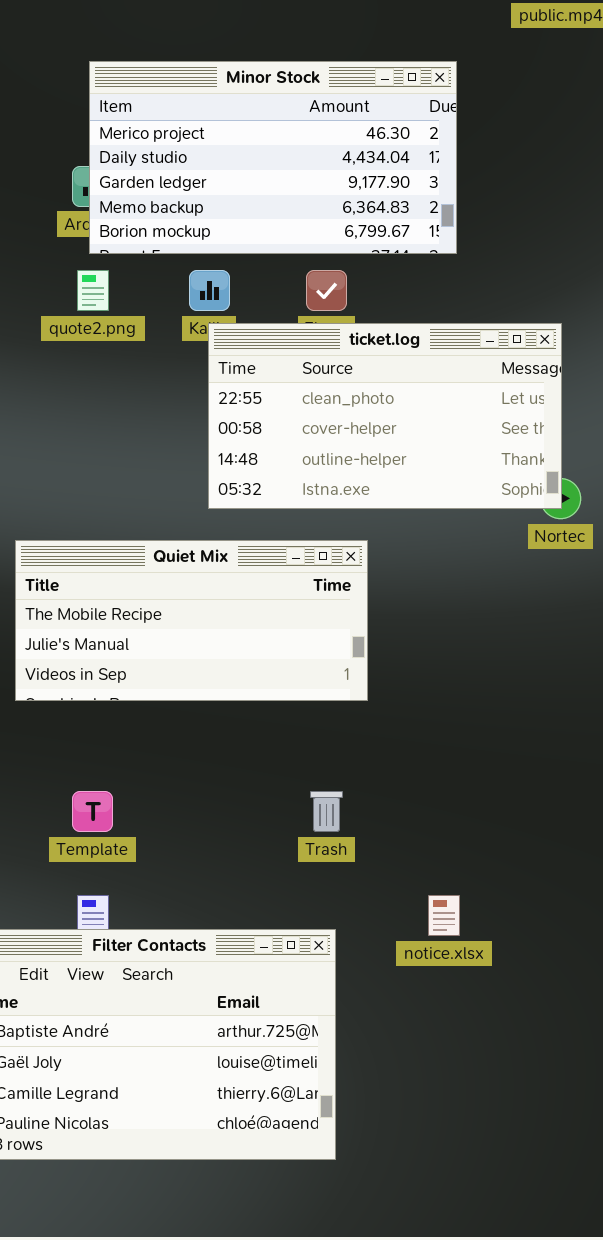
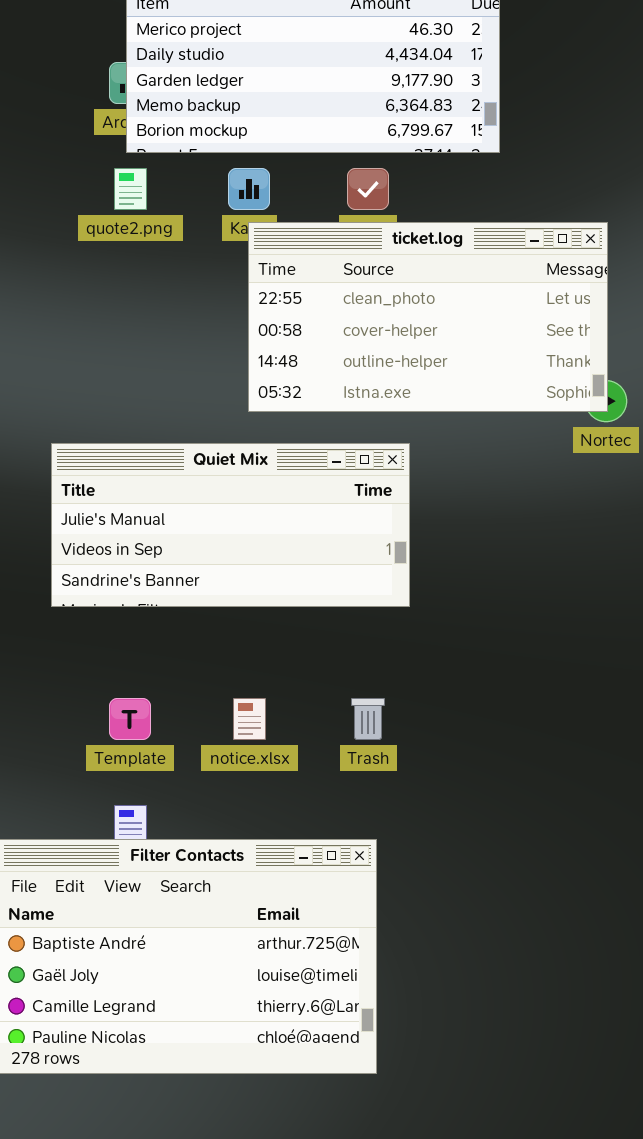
Quiet Mix: [15,540,368,701] -> [51,443,410,607], scrolled down 1 row
notice.xlsx: [428,895,460,936] -> [233,698,266,740], moved

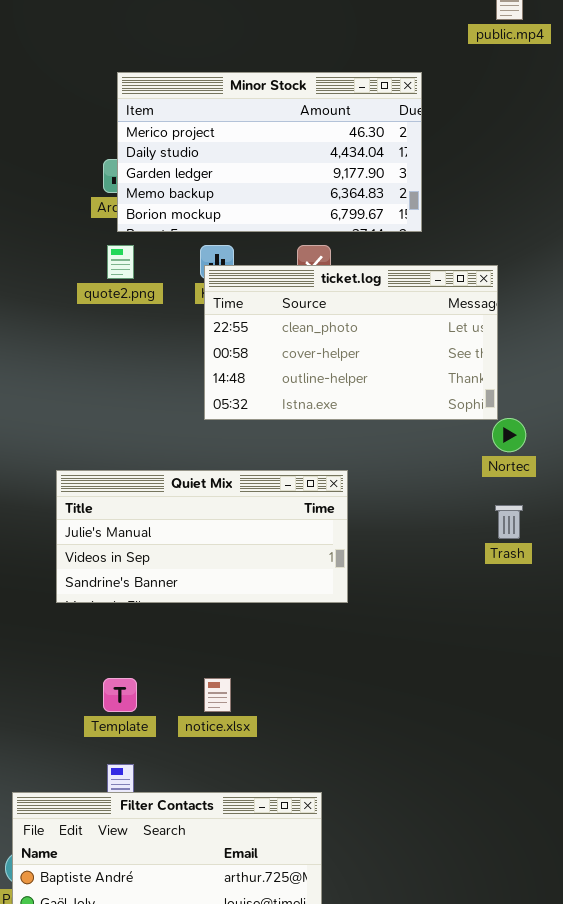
ticket.log: [248,222,608,412] -> [204,265,498,420], moved
Trash: [351,698,385,740] -> [495,505,523,539], moved

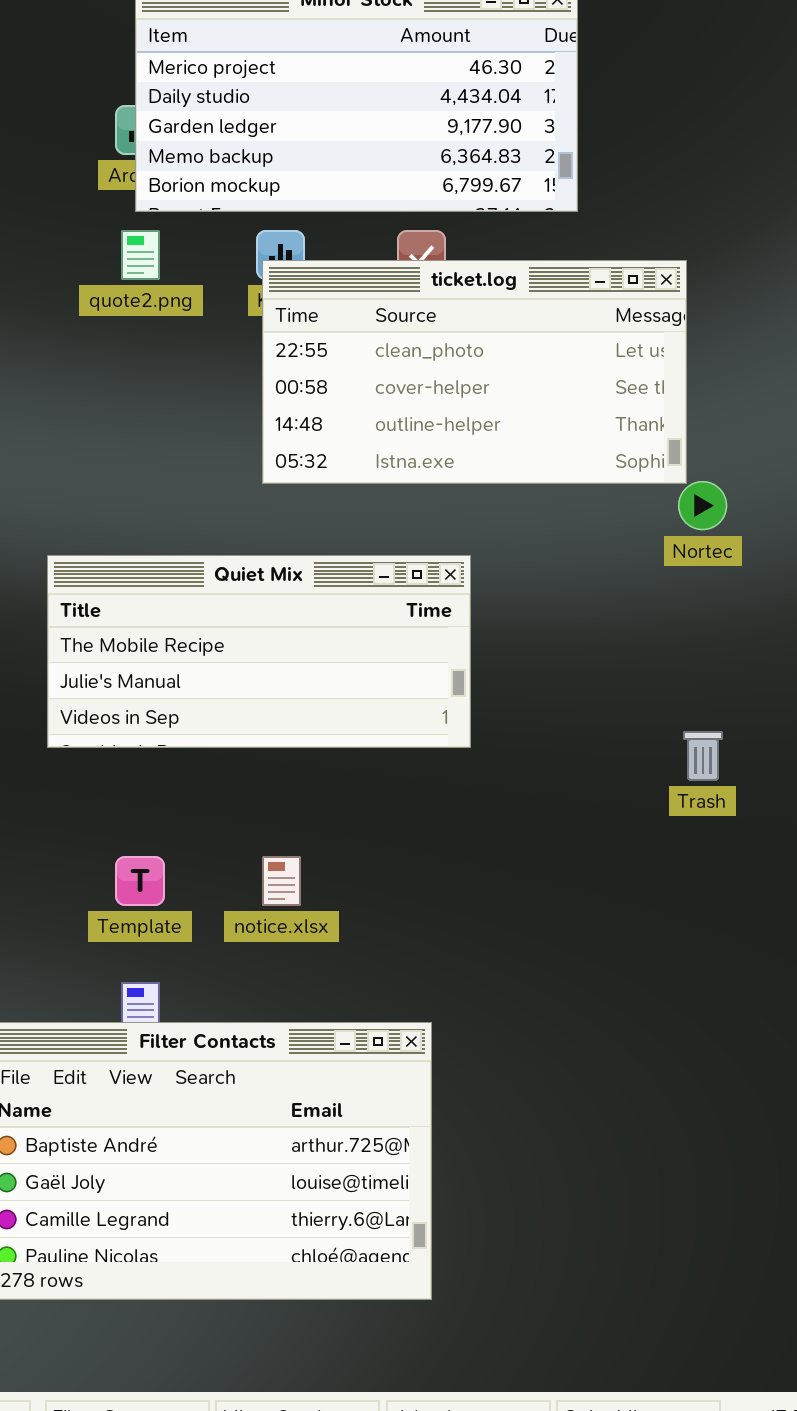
Quiet Mix: [56,470,348,603] -> [47,555,471,748], scrolled up 1 row
Trash: [495,505,523,539] -> [683,731,723,781], moved

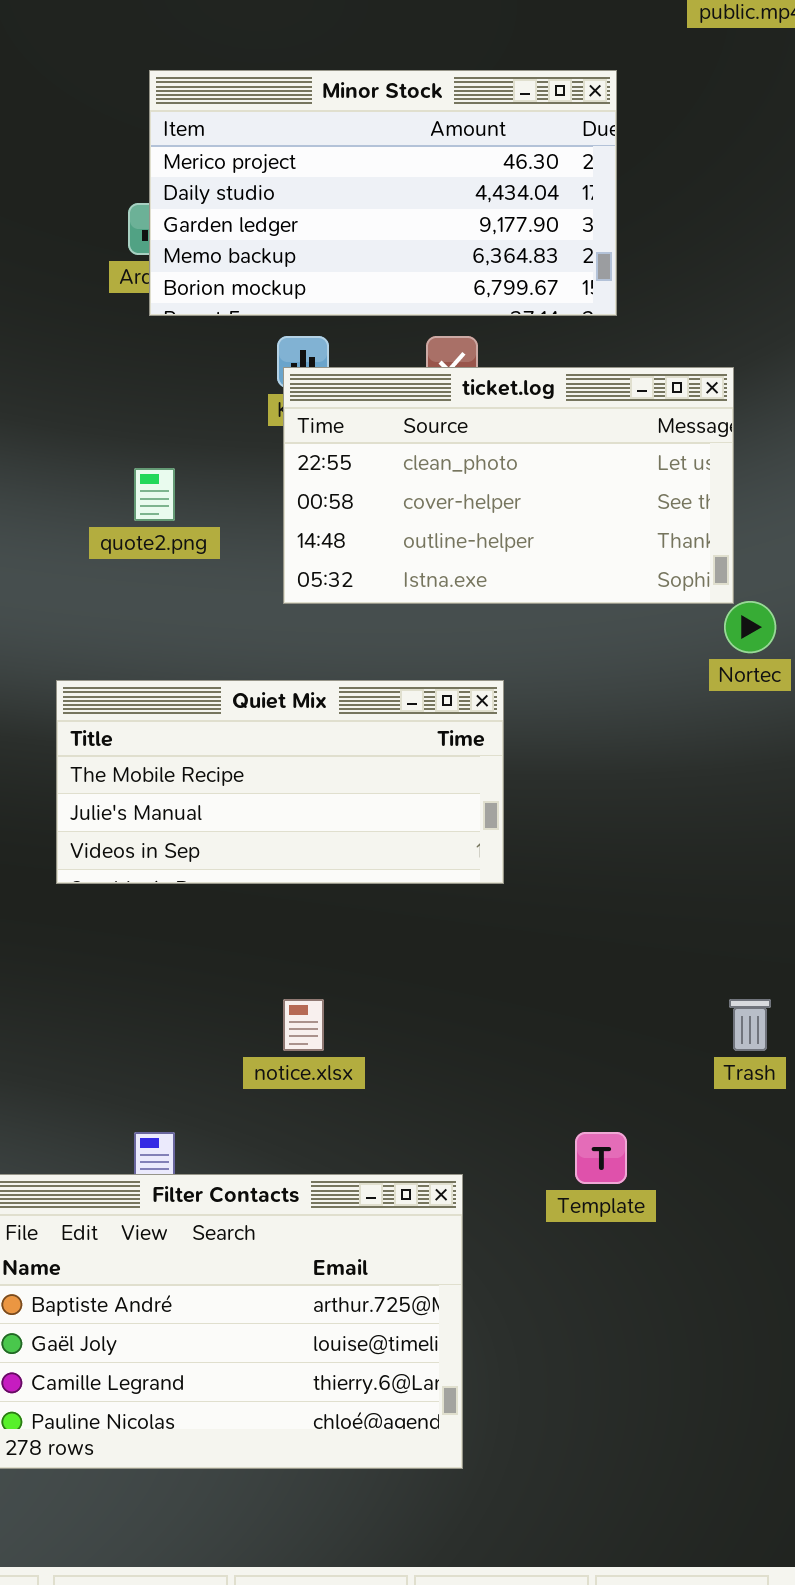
quote2.png: [121,230,160,280] -> [134,468,175,521], moved
Trash: [683,731,723,781] -> [729,999,771,1051], moved
Template: [115,856,165,906] -> [575,1132,627,1184], moved

